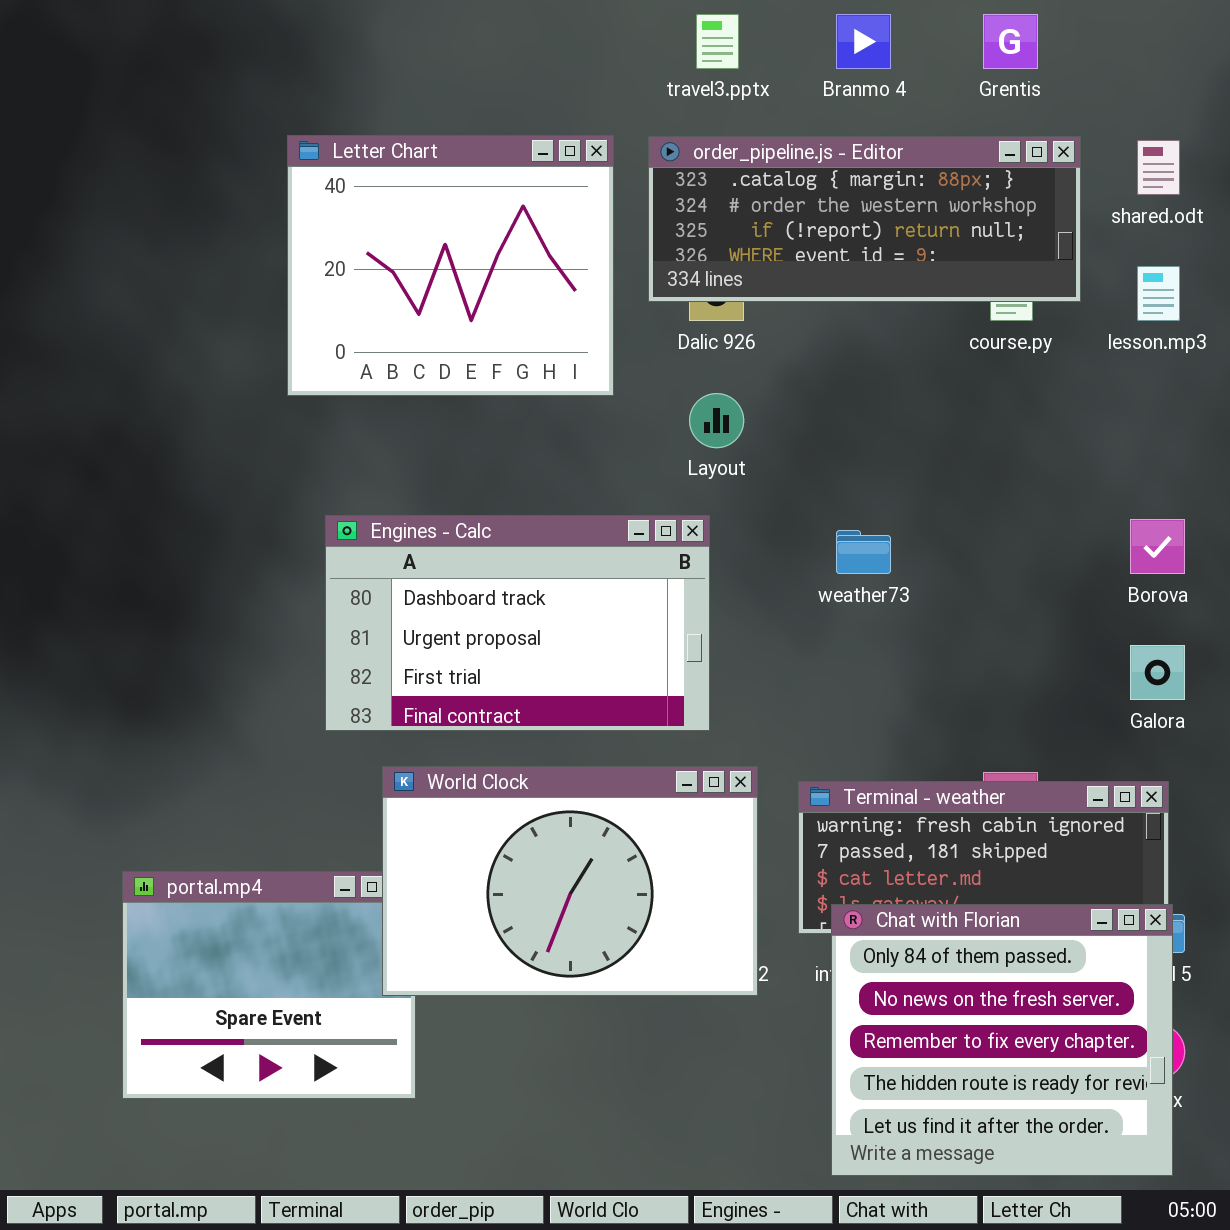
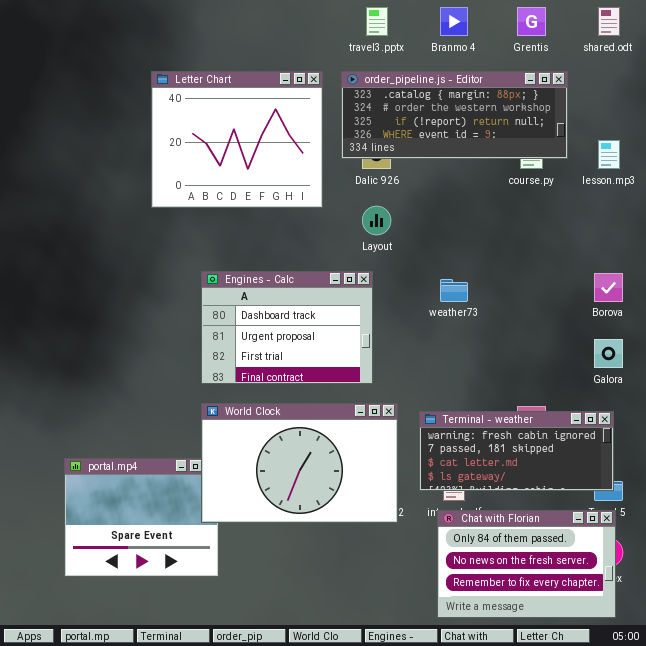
shared.odt: [1137,140,1180,195] -> [598,7,620,36], moved
Engines - Calc: [325,515,710,731] -> [201,271,373,384], resized
Chat with Florian: [831,904,1173,1176] -> [437,510,616,618], resized

